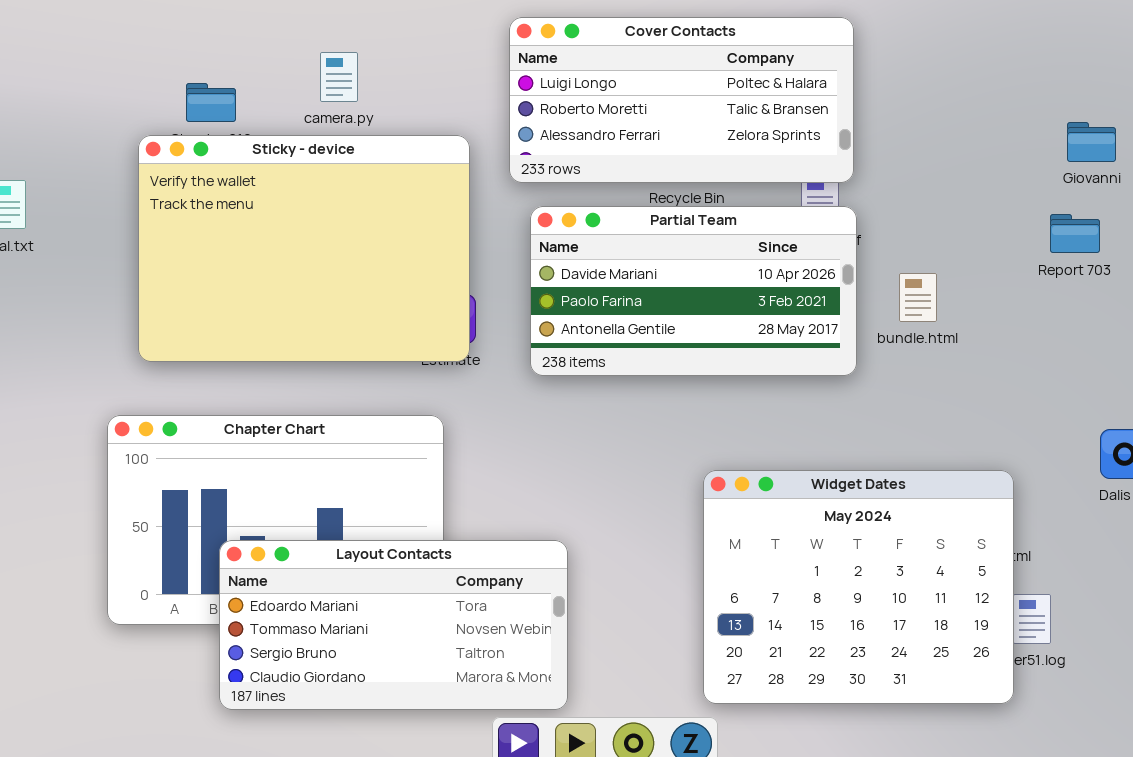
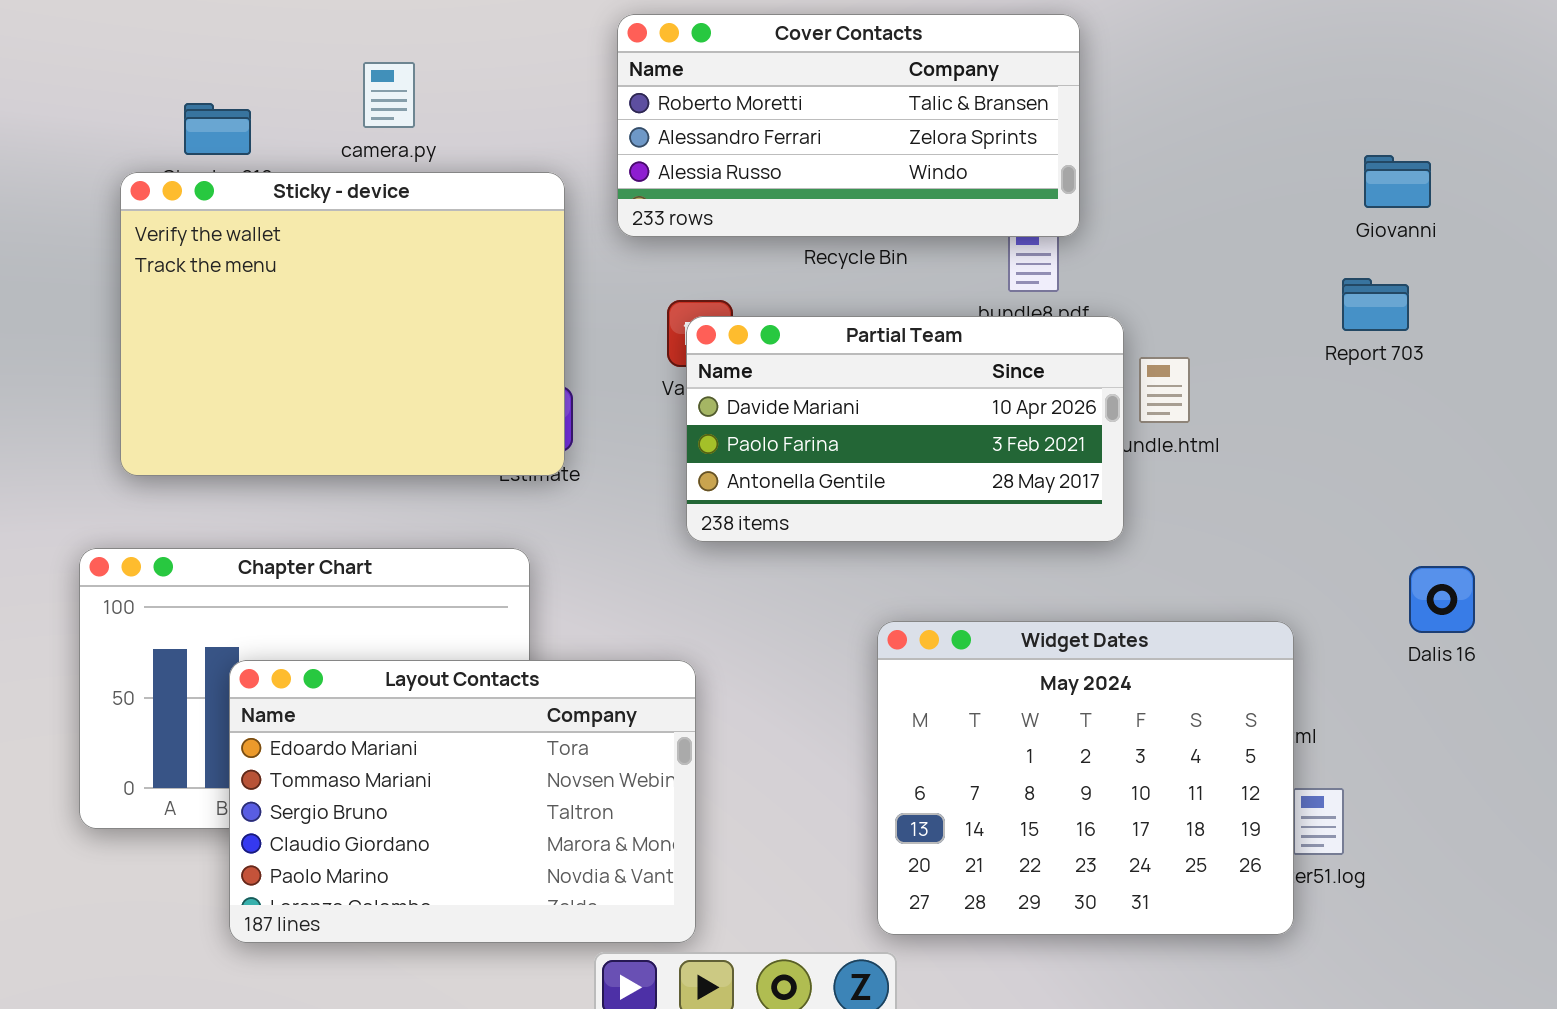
Cover Contacts: [509,17,854,183] -> [617,14,1080,237], scrolled down 1 row
Partial Team: [530,206,857,376] -> [686,316,1124,542], moved
Layout Contacts: [219,540,568,710] -> [229,660,696,943], resized

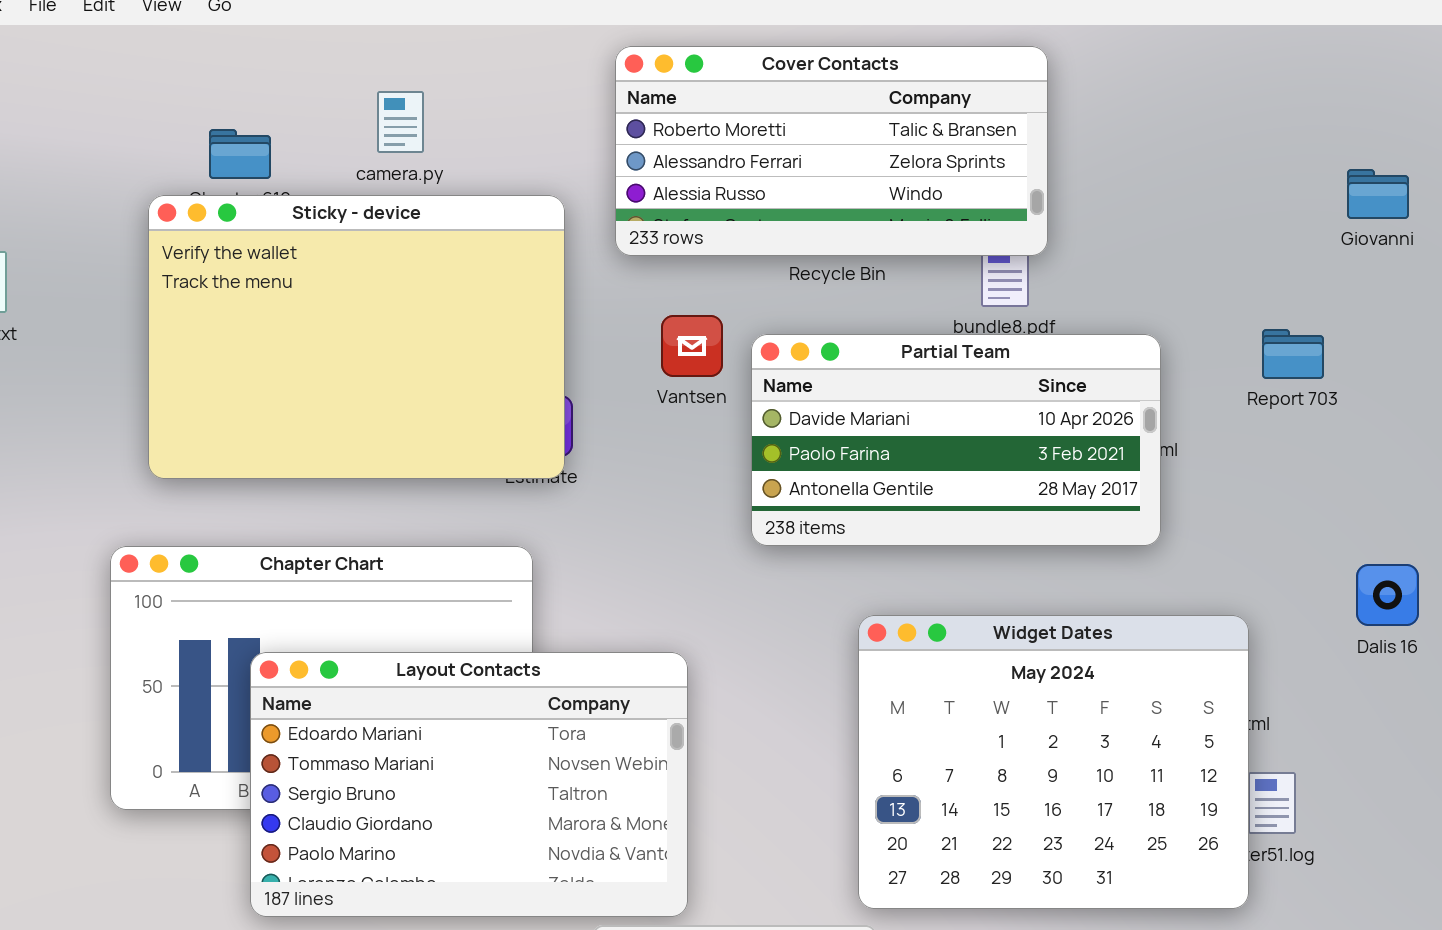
Giovanni: [1364,155,1431,208] -> [1347,169,1409,219], moved
Report 703: [1342,278,1409,331] -> [1262,329,1324,379], moved
Partial Team: [686,316,1124,542] -> [751,334,1161,546], moved

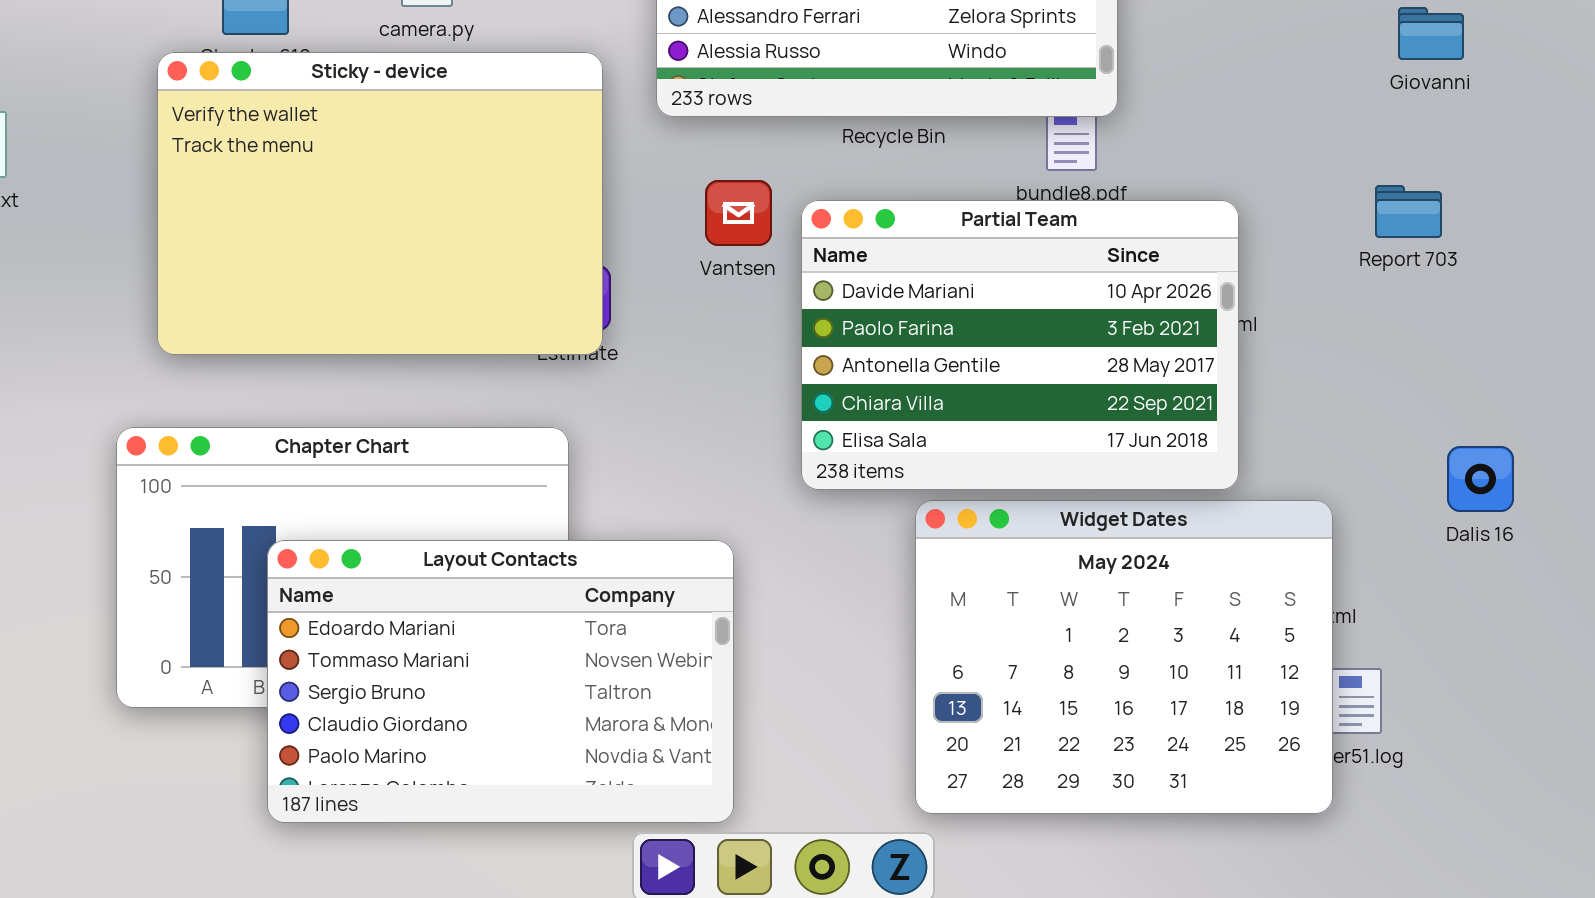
Giovanni: [1347,169,1409,219] -> [1398,7,1464,60], moved
Report 703: [1262,329,1324,379] -> [1375,185,1442,238], moved
Partial Team: [751,334,1161,546] -> [801,200,1239,490], resized

